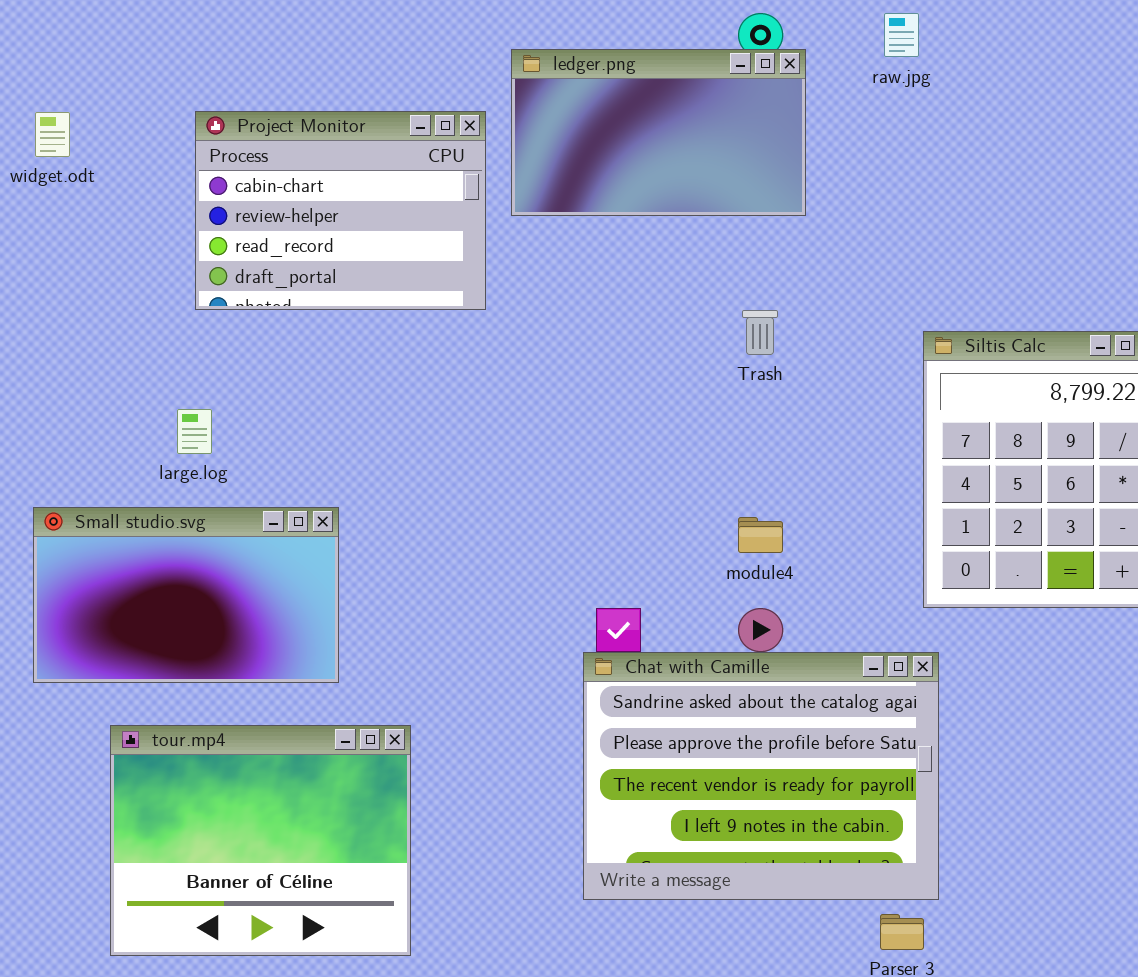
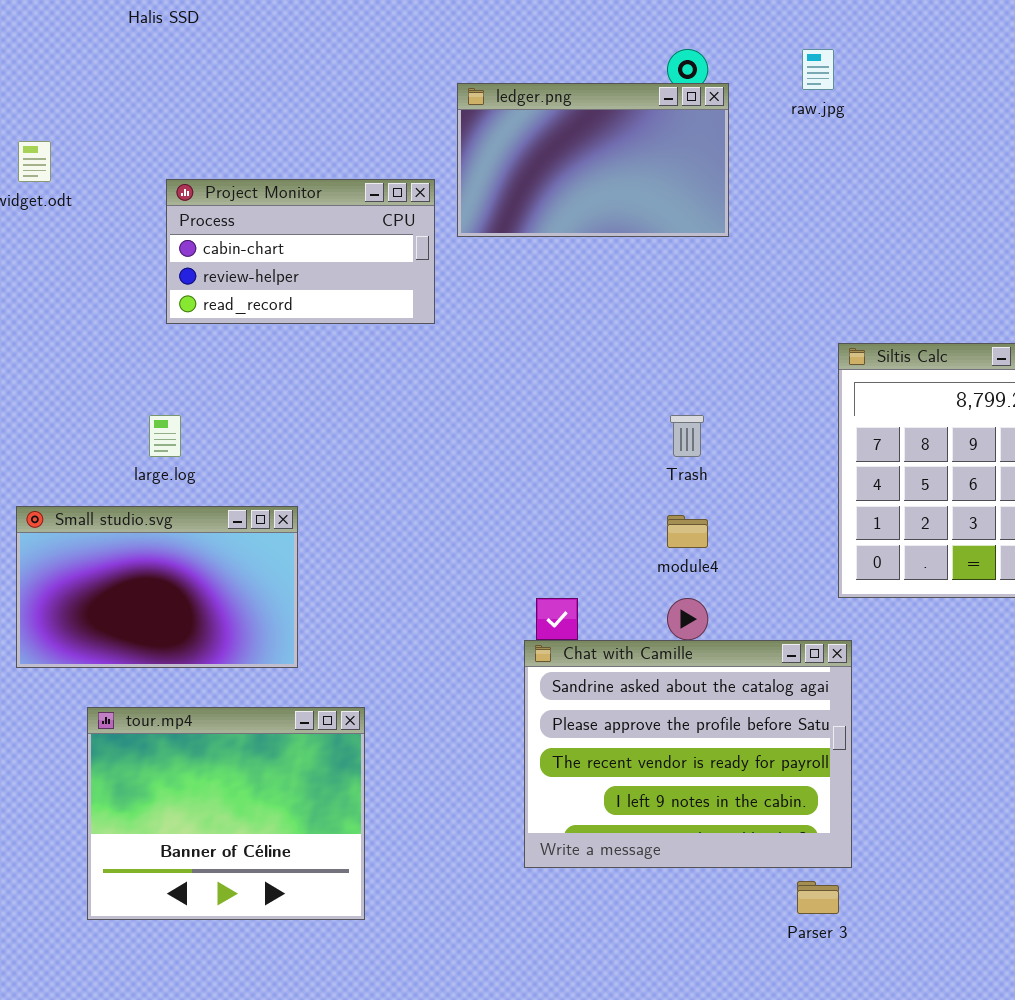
Project Monitor: [195,111,486,310] -> [166,179,435,324], resized
Trash: [742,310,778,355] -> [670,415,704,457], moved

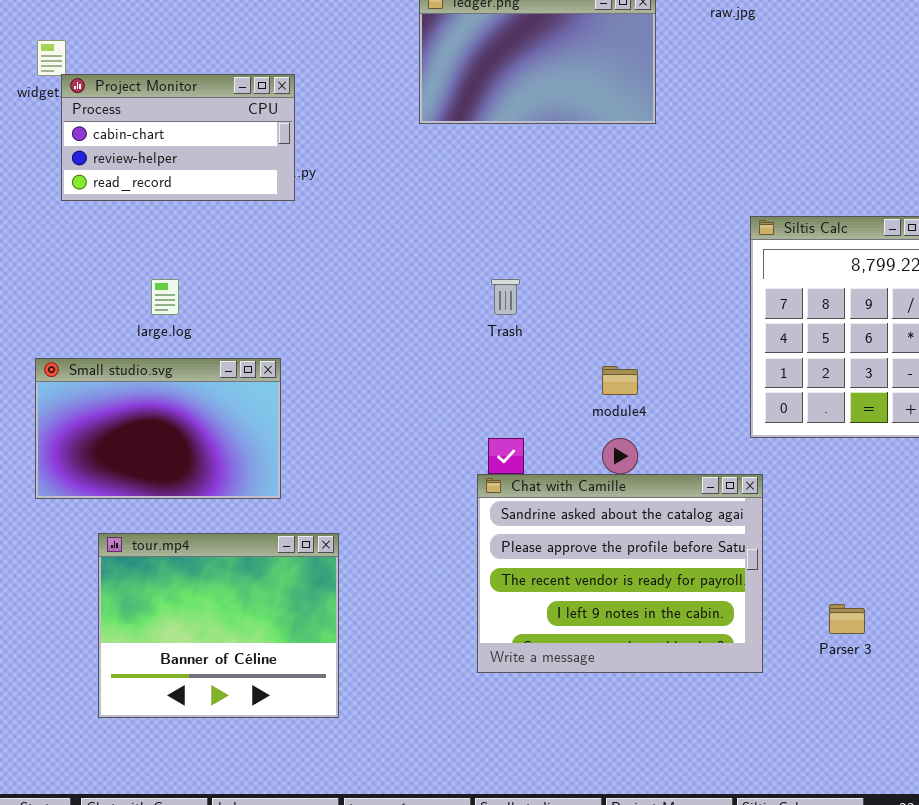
Project Monitor: [166,179,435,324] -> [61,74,295,201], moved
Trash: [670,415,704,457] -> [491,279,520,315], moved
Parser 3: [797,881,839,914] -> [829,604,865,634], moved

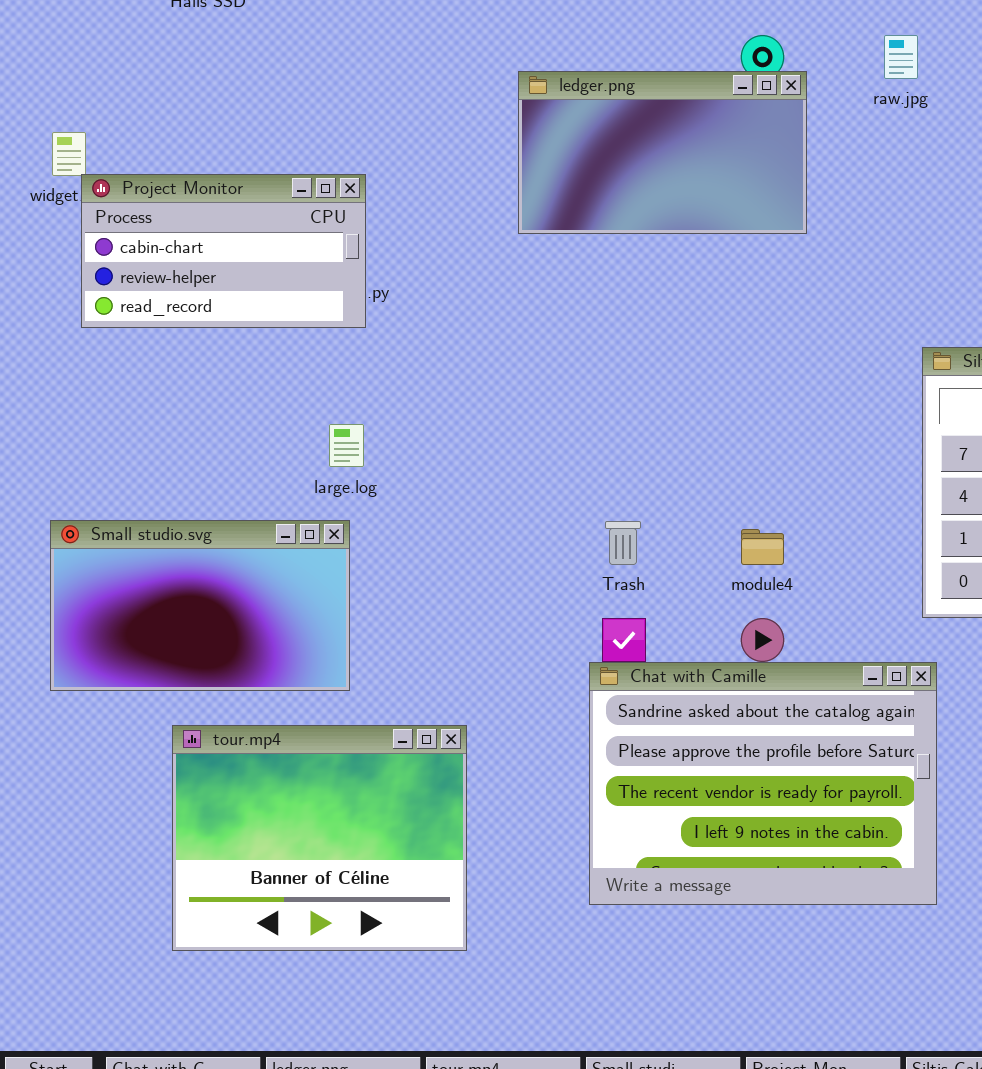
large.log: [151,279,179,315] -> [329,424,364,467], moved
Trash: [491,279,520,315] -> [605,521,641,565], moved
tour.mp4: [98,533,339,718] -> [172,725,467,951], moved

